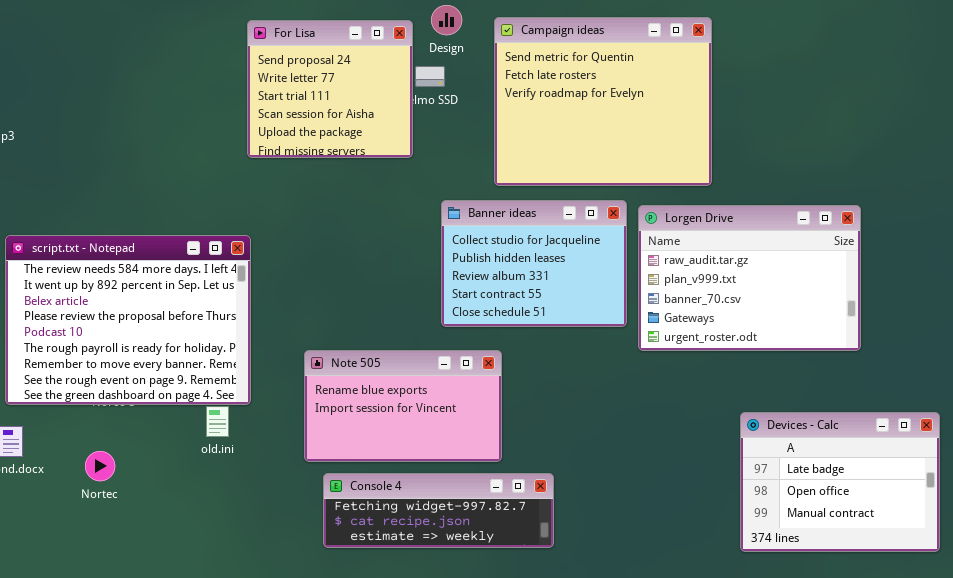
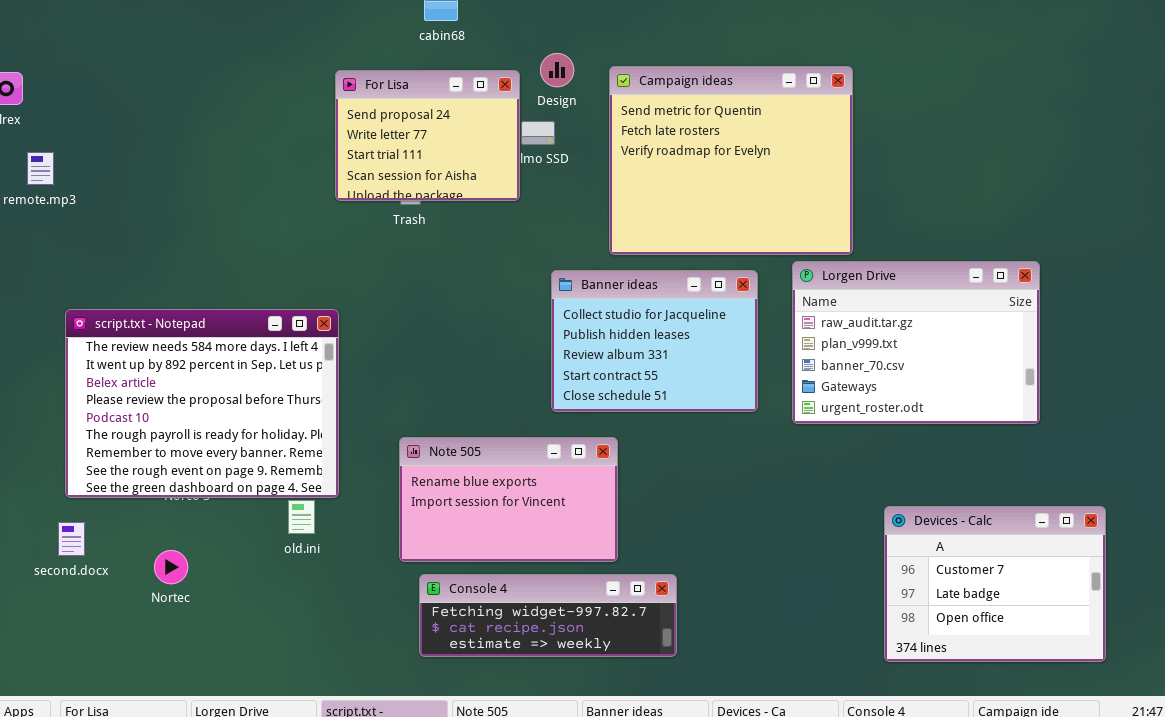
For Lisa: [247,20,413,158] -> [335,70,520,201], resized
Lorgen Drive: [638,205,861,351] -> [792,261,1040,424], moved
Devices - Calc: [740,412,940,552] -> [884,506,1106,662], scrolled up 1 row

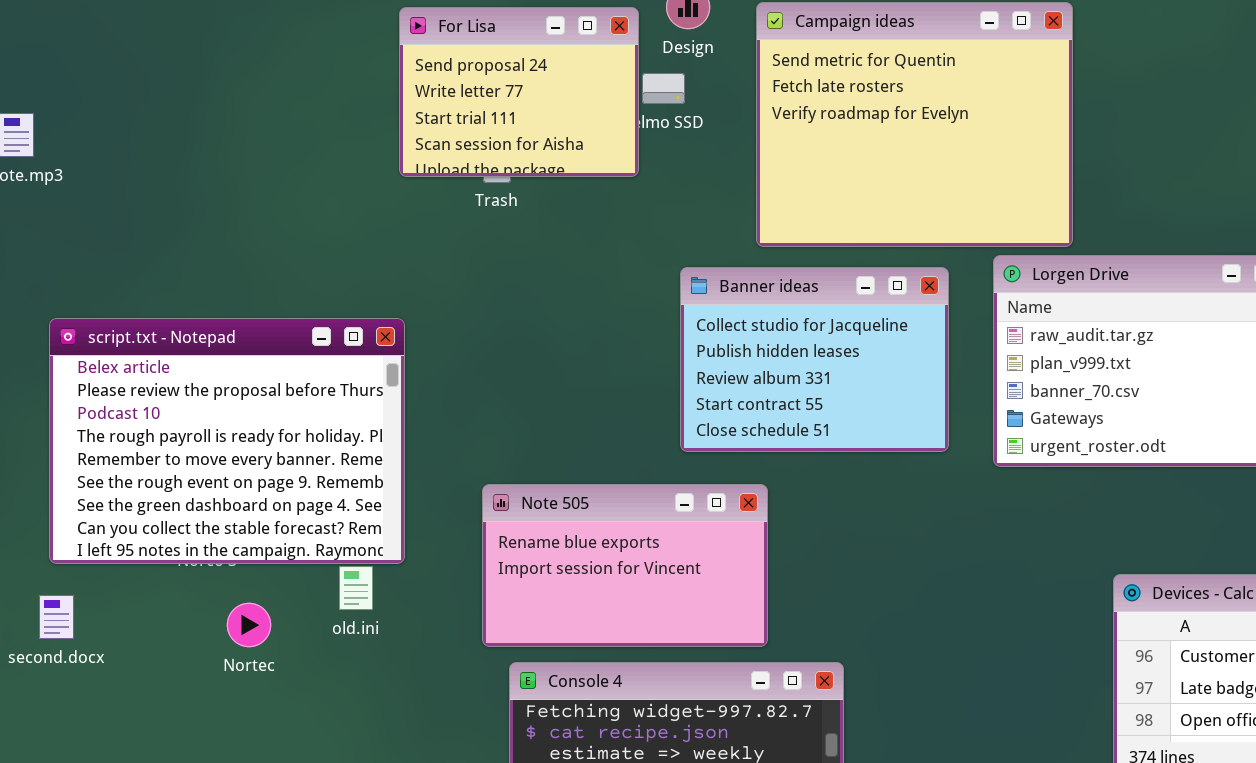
script.txt - Notepad: [65,309,339,498] -> [49,318,405,564], scrolled down 2 rows
Nortec: [154,550,188,584] -> [227,603,271,647], moved

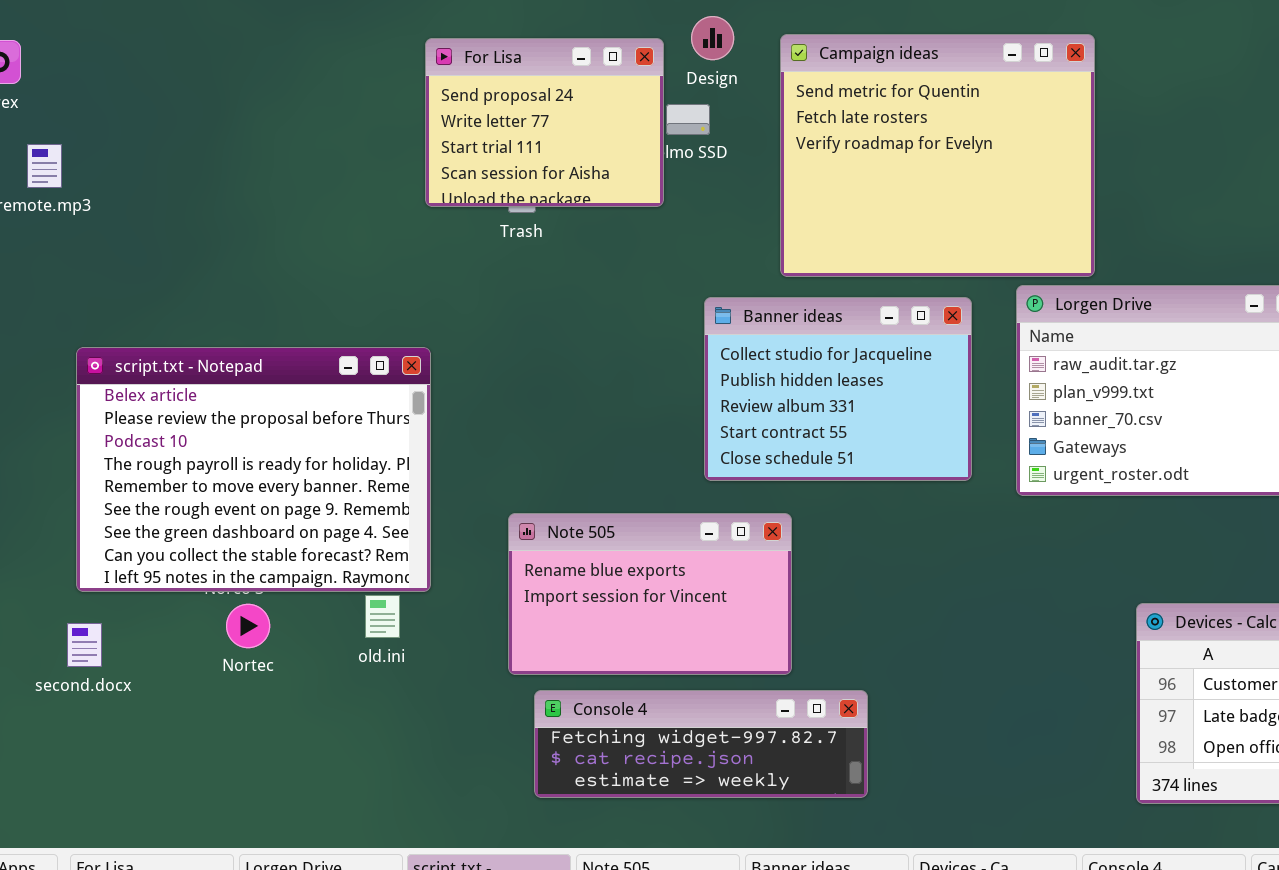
Nortec: [227,603,271,647] -> [226,604,270,648], moved

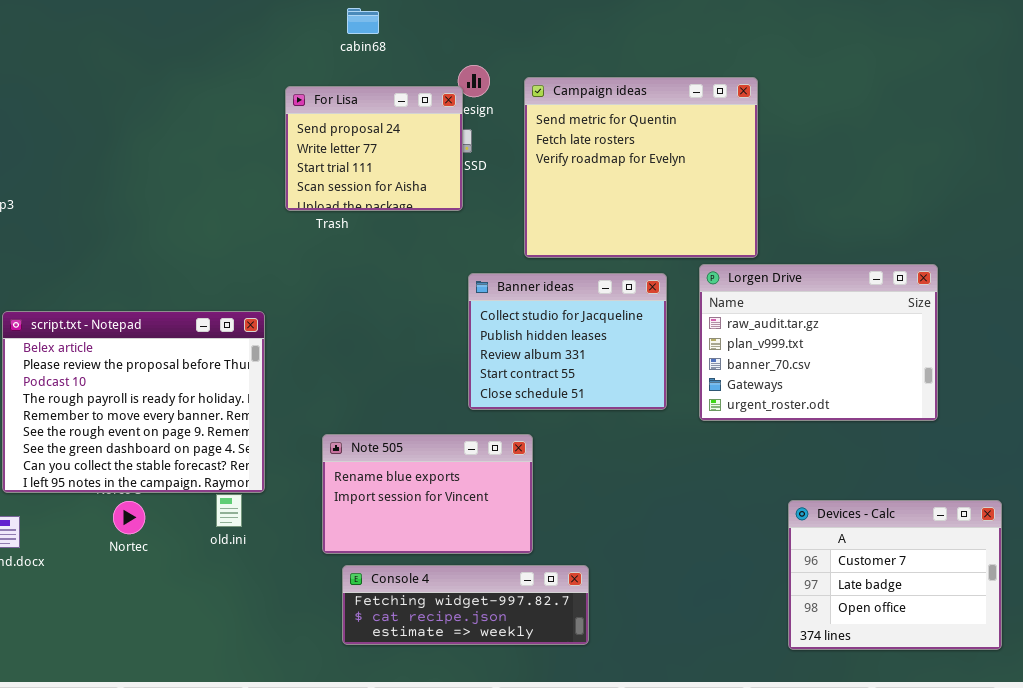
For Lisa: [425,38,664,207] -> [285,86,463,211], moved

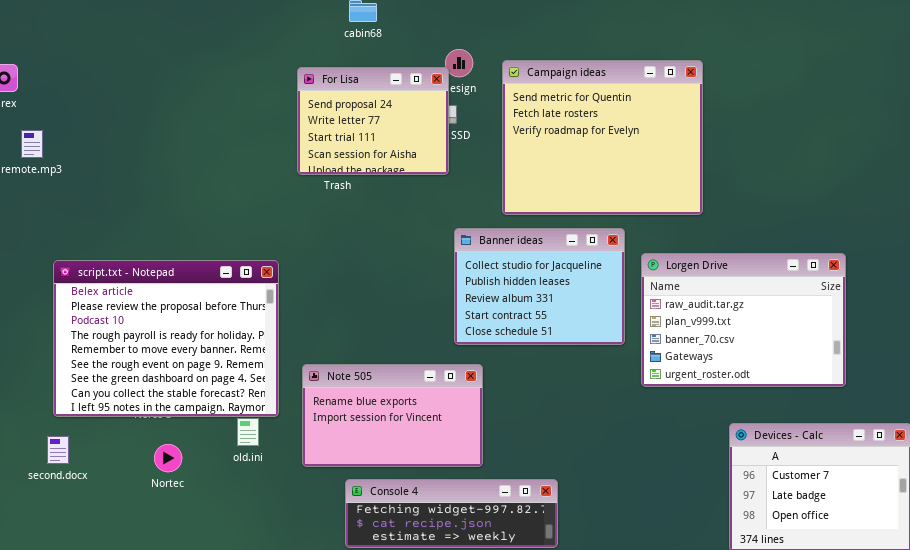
Lorgen Drive: [699,264,938,421] -> [641,253,846,387], moved
Note 505: [322,434,533,554] -> [302,364,483,467], moved
Nortec: [113,501,145,534] -> [154,444,182,472], moved

